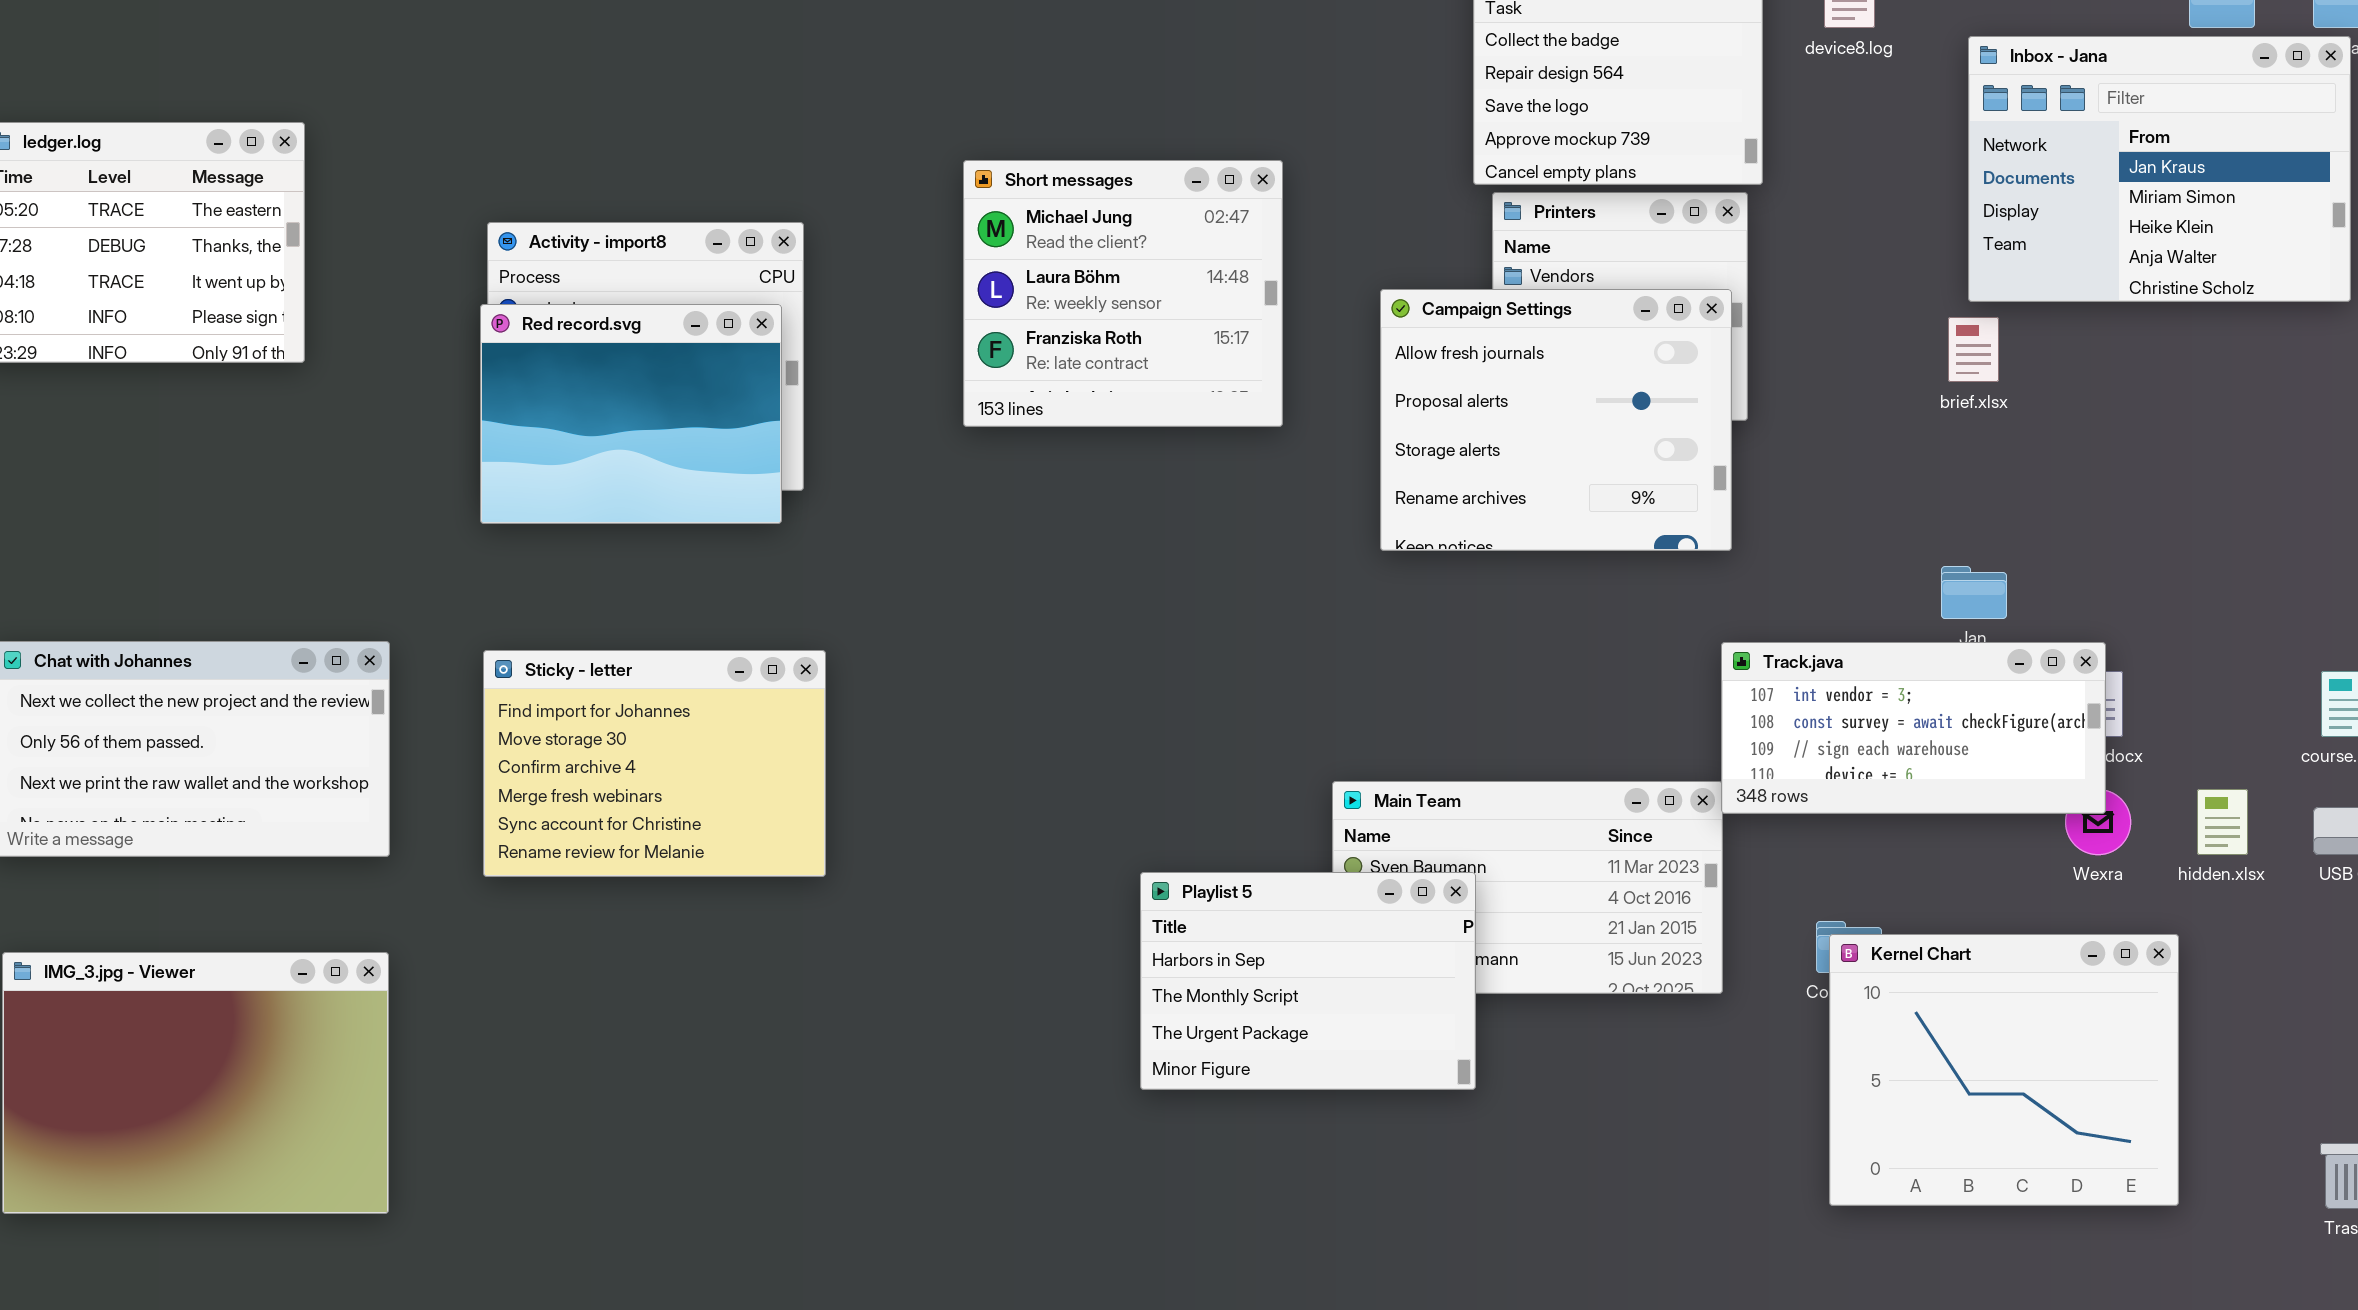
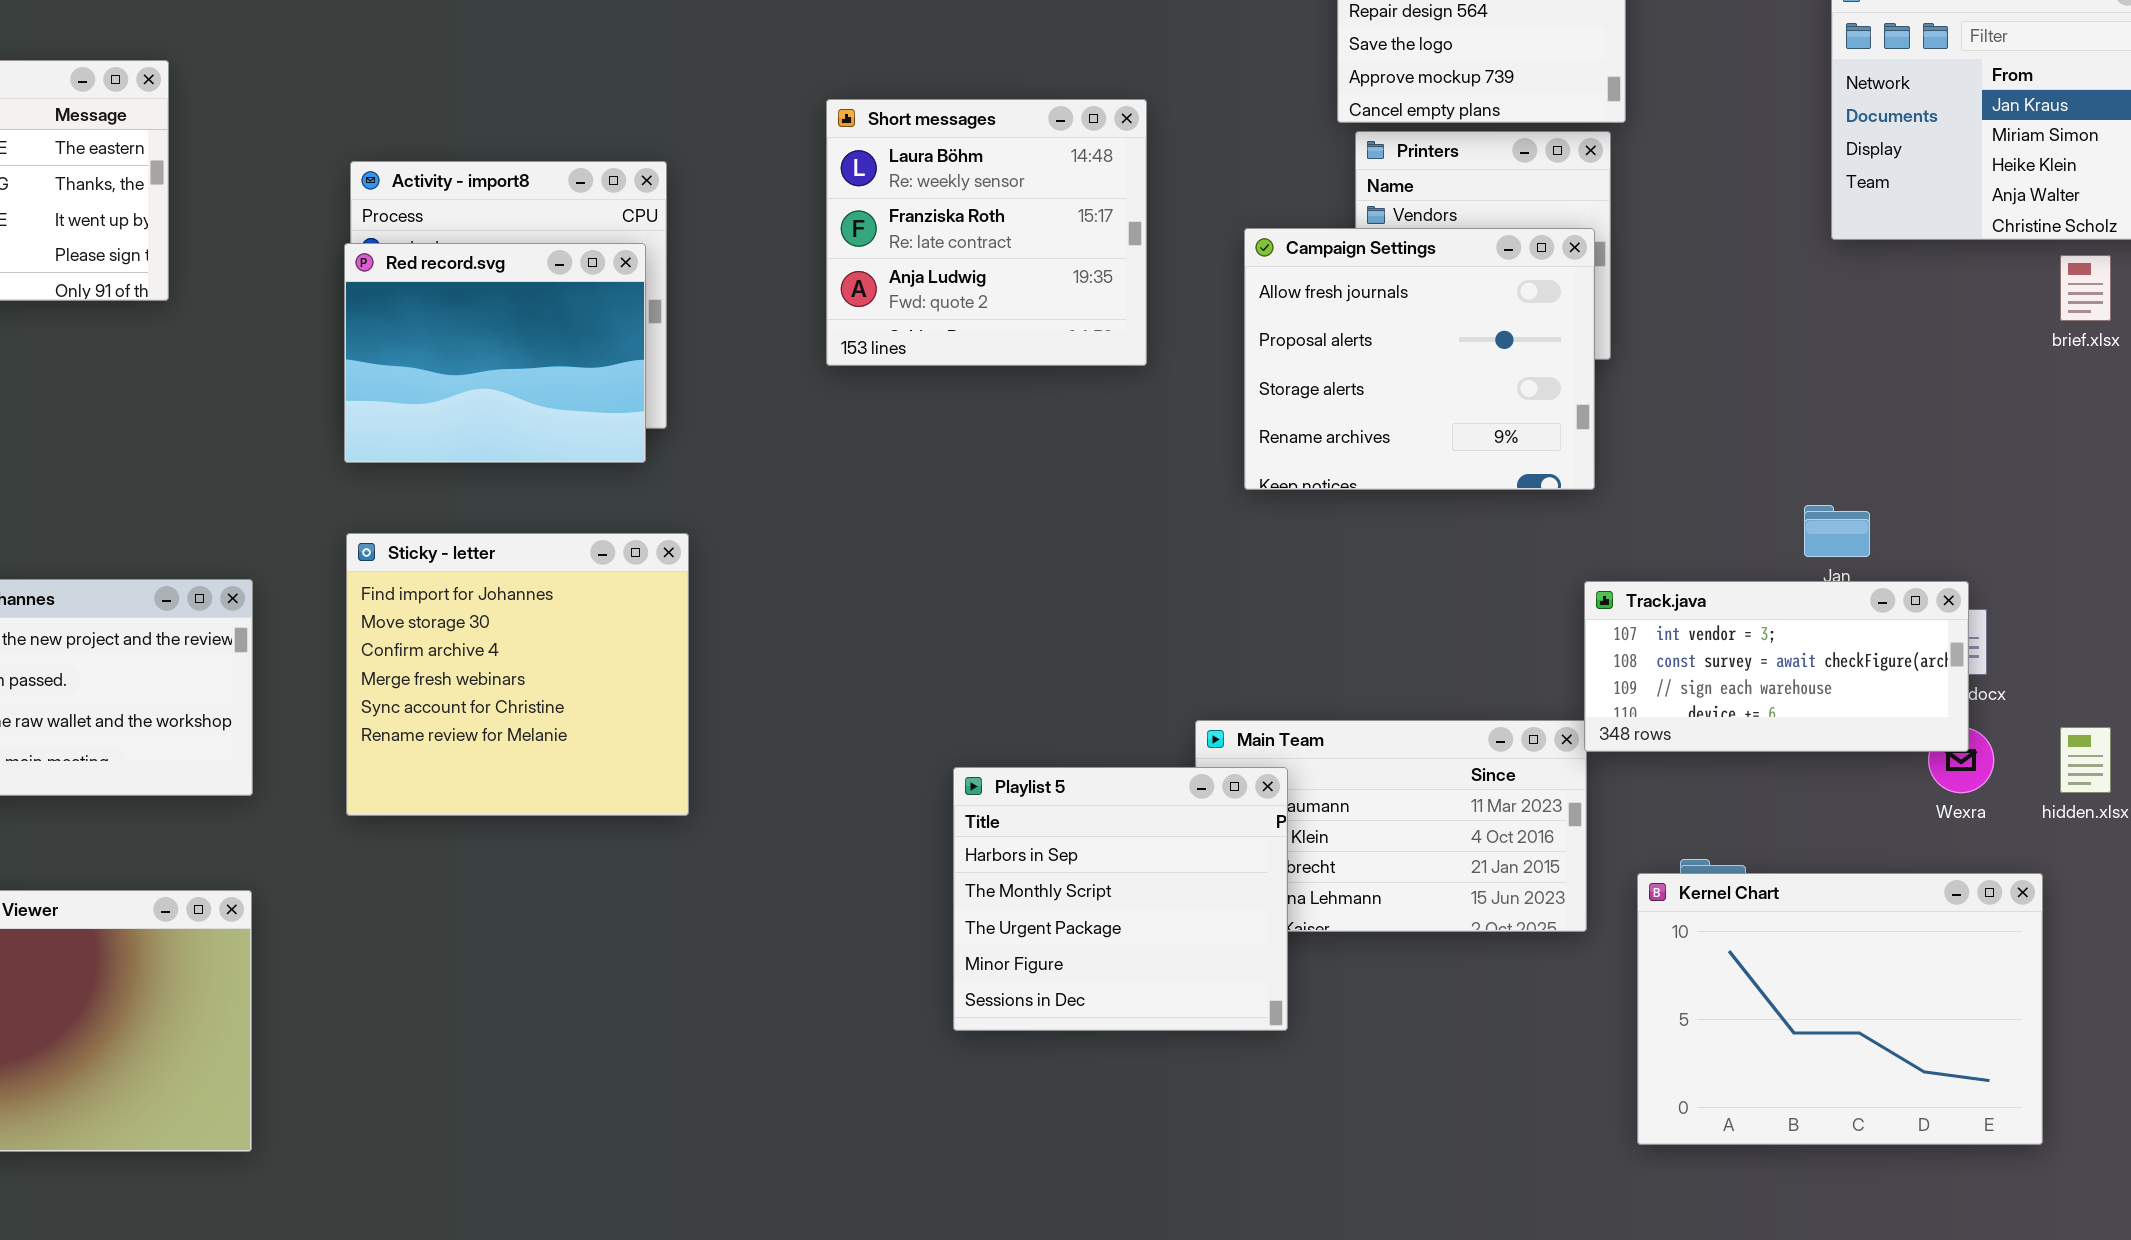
Short messages: [963,160,1283,427] -> [826,99,1147,366], scrolled down 1 row
brief.xlsx: [1948,317,1999,382] -> [2060,255,2111,321], moved
Sticky - letter: [483,650,826,877] -> [346,533,689,816], resized
Playlist 5: [1140,872,1476,1090] -> [953,767,1288,1031], moved, resized
Kernel Chart: [1829,934,2179,1206] -> [1637,873,2043,1145], resized

